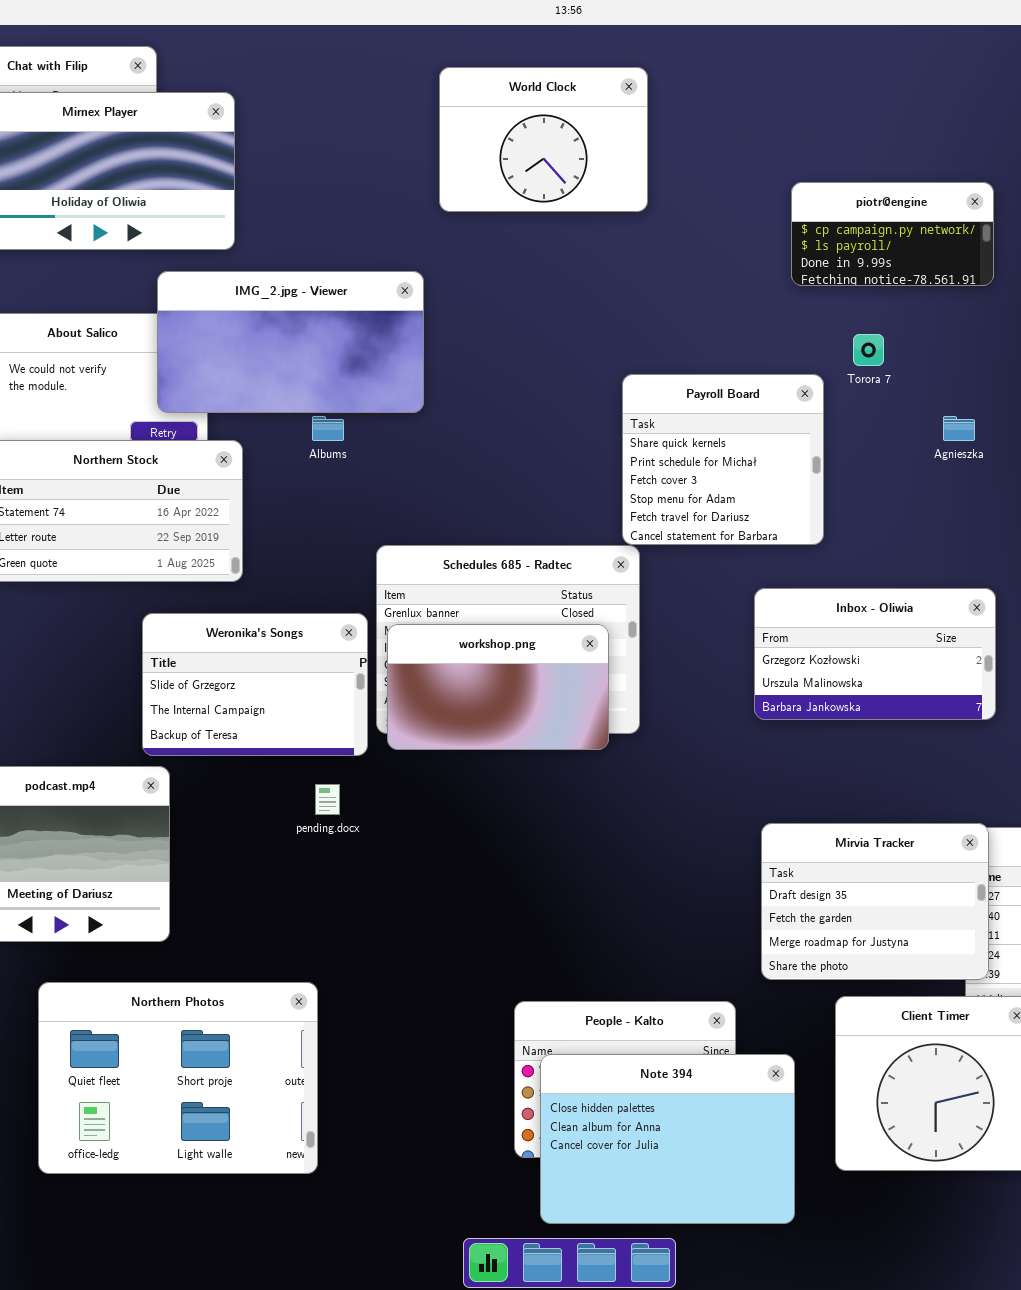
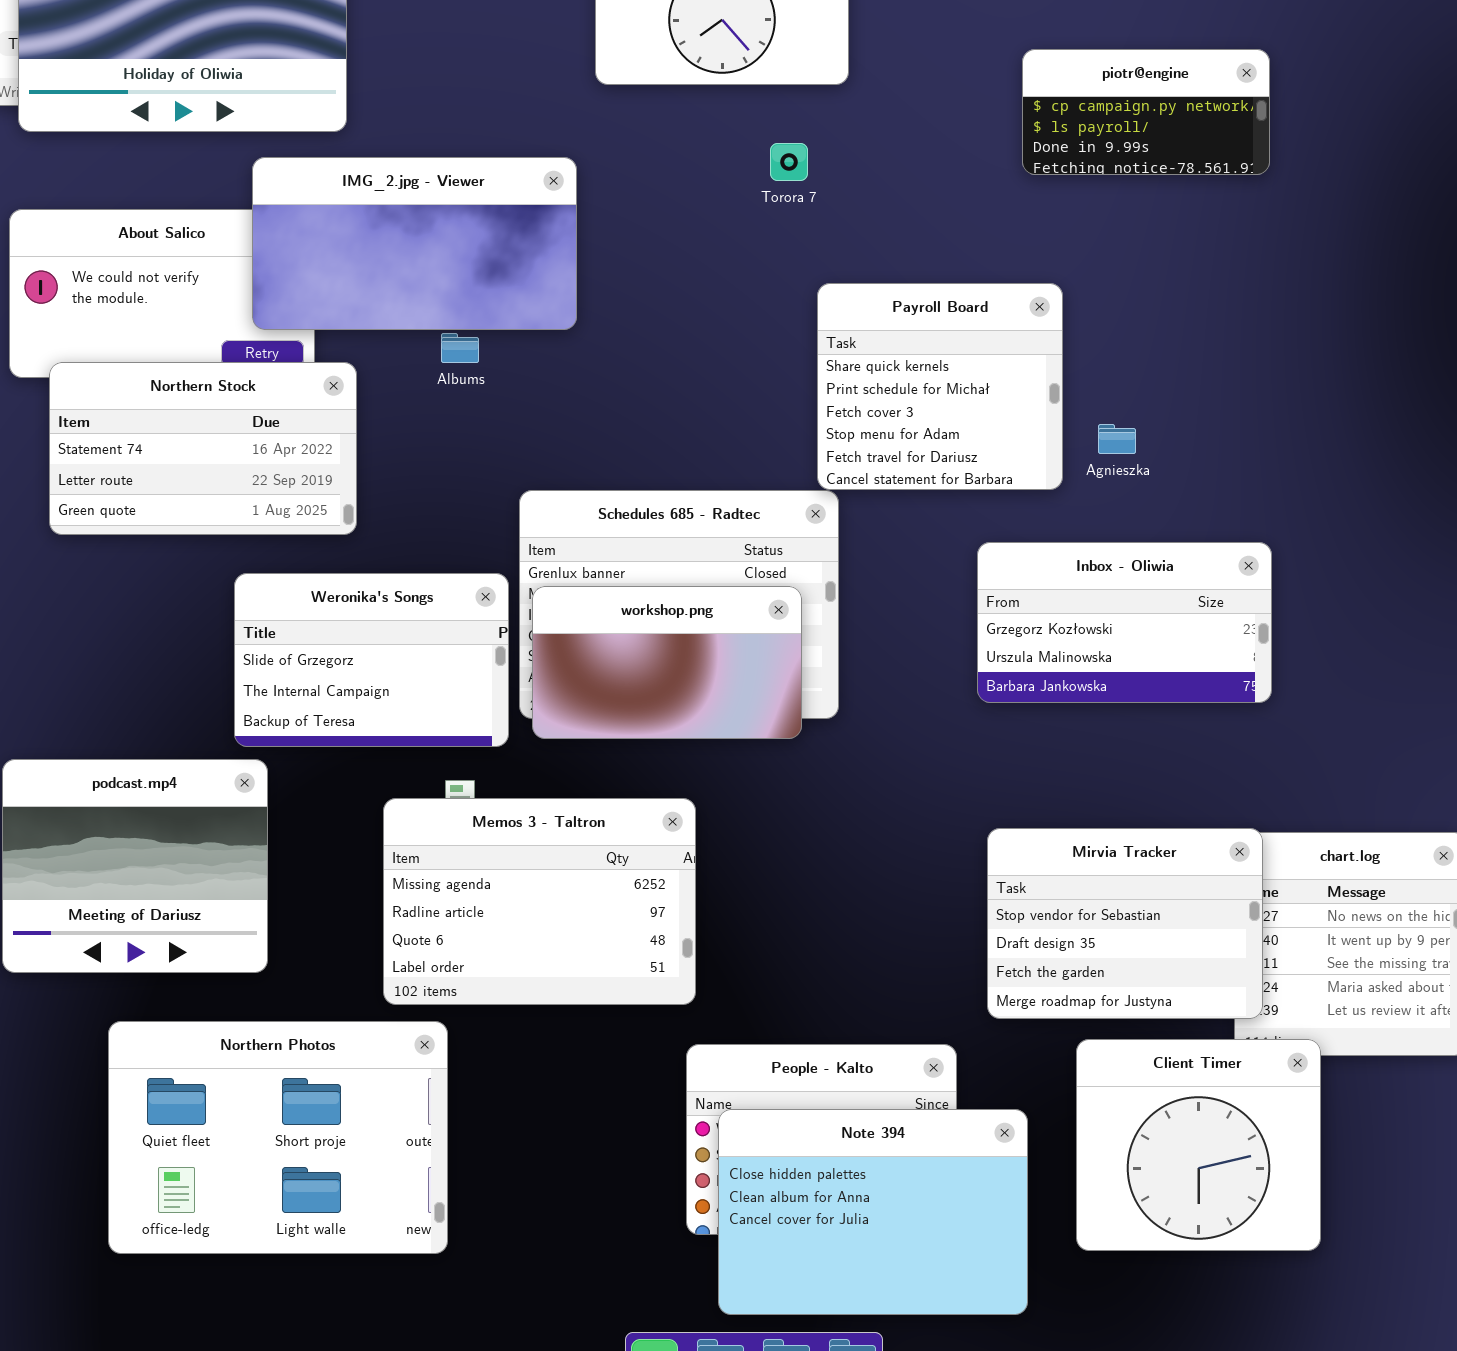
Torora 7: [853,334,884,366] -> [770,143,808,181], moved
Agnieszka: [943,416,975,441] -> [1098,424,1136,454], moved
Memos 3 - Taltron: none -> [383,798,696,1005], opened
Mirvia Tracker: [761,823,989,980] -> [987,828,1263,1019], scrolled up 1 row

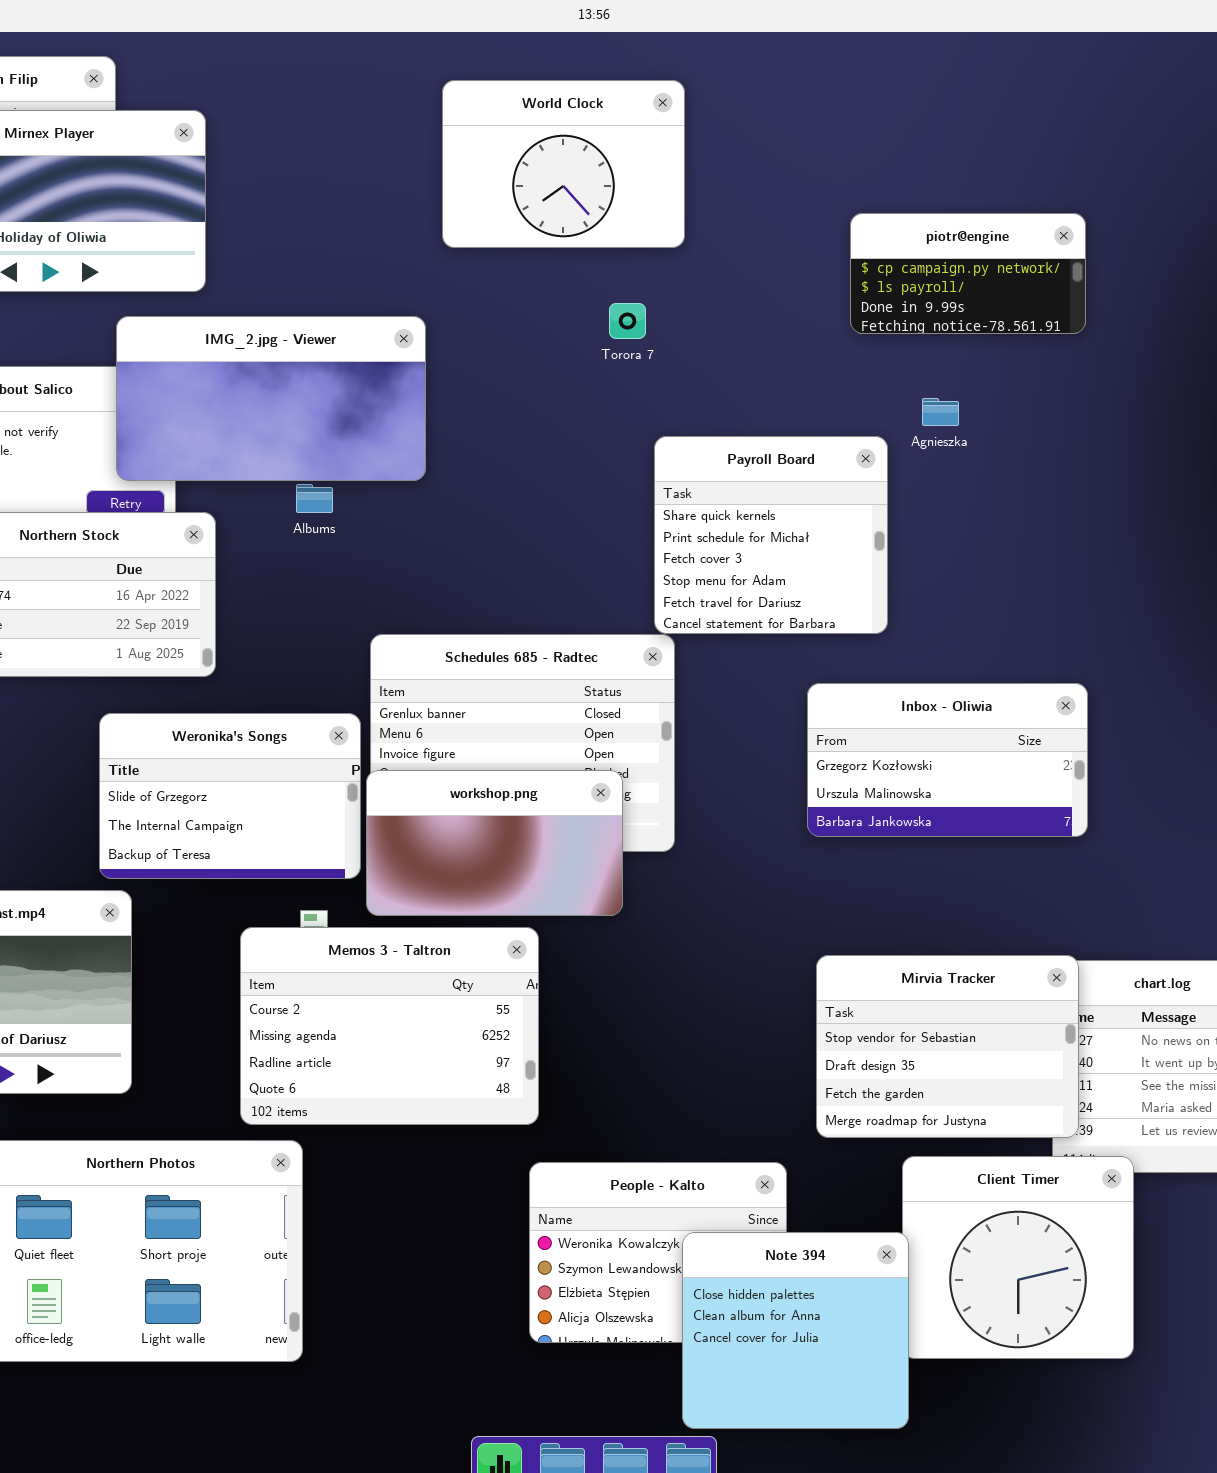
Agnieszka: [1098,424,1136,454] -> [922,398,959,426], moved
workshop.png: [532,586,802,739] -> [366,770,623,916], moved
Memos 3 - Taltron: [383,798,696,1005] -> [240,927,539,1125], scrolled up 1 row
Note 394: [718,1109,1028,1315] -> [682,1232,909,1429], moved, resized

